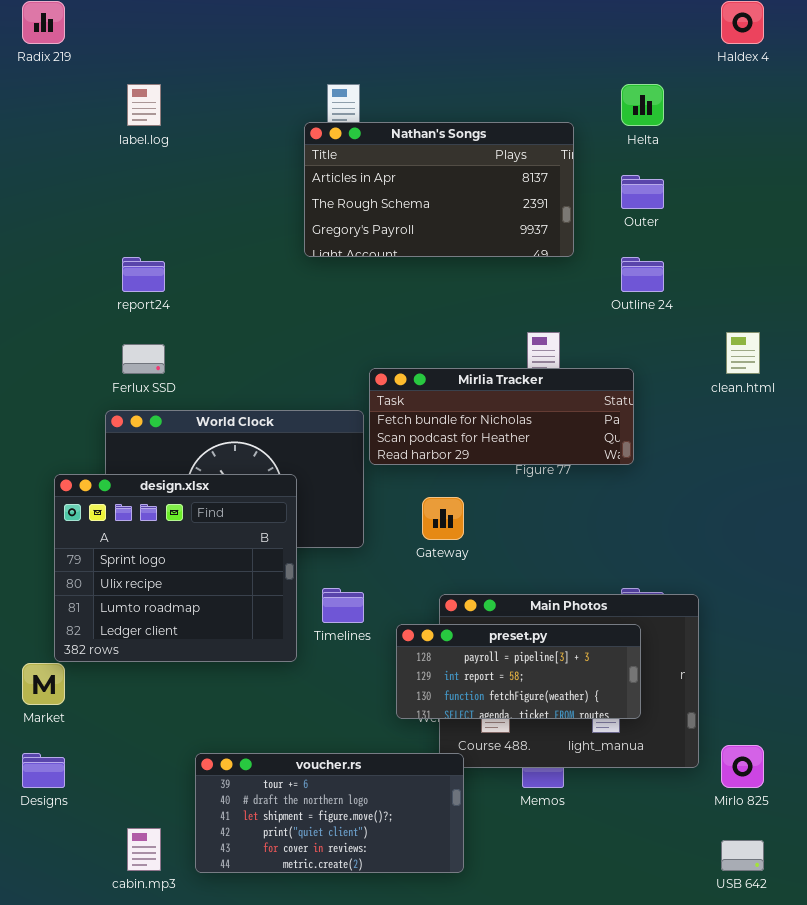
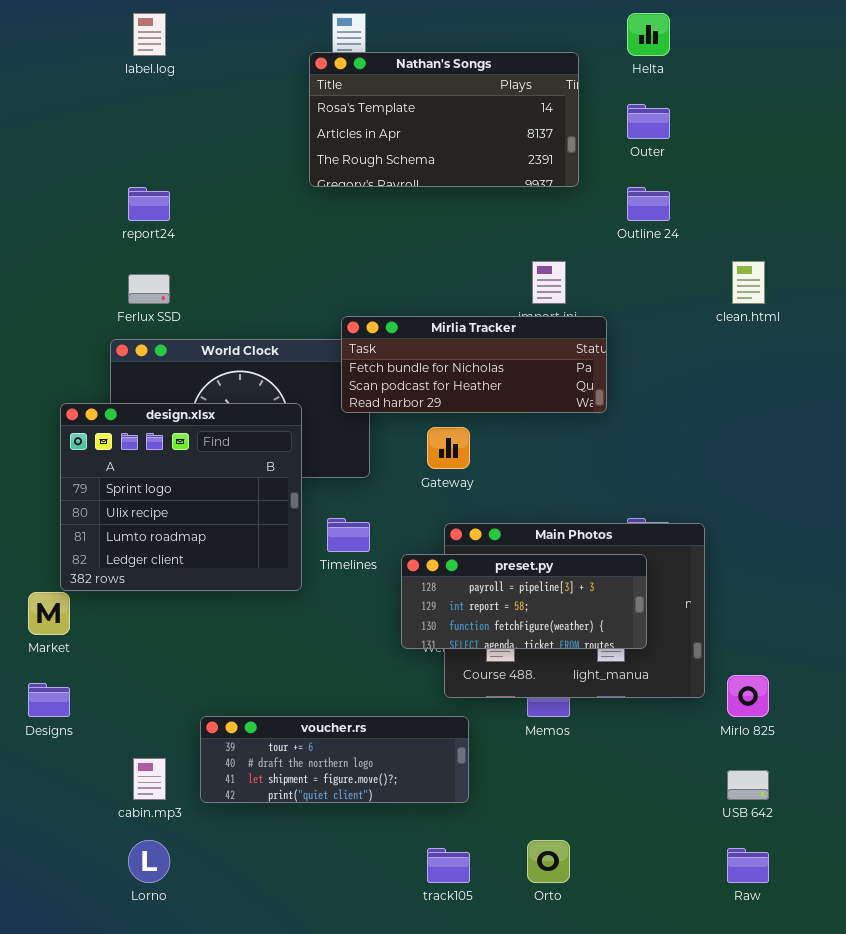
Nathan's Songs: [304,122,574,257] -> [309,52,579,187], scrolled up 1 row
Mirlia Tracker: [369,368,634,465] -> [341,316,607,413], moved
voucher.rs: [195,753,464,873] -> [200,716,469,803], resized

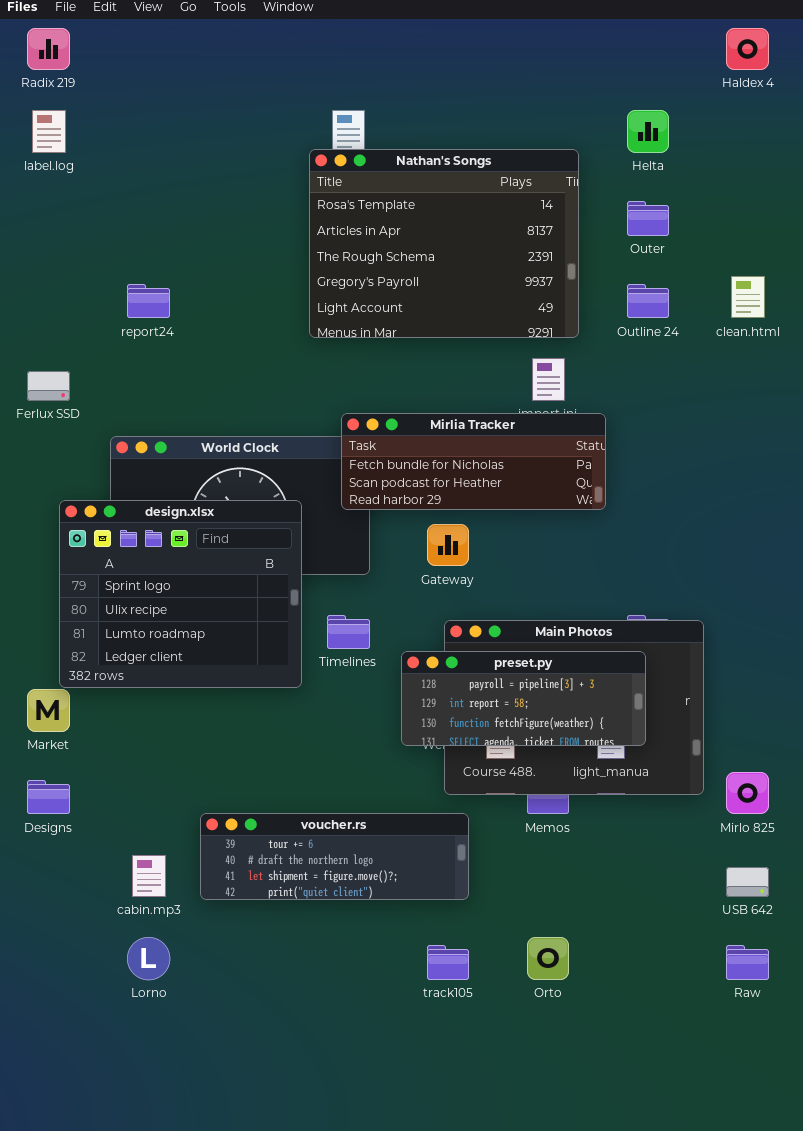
label.log: [133,13,166,56] -> [32,110,66,153], moved
Nathan's Songs: [309,52,579,187] -> [309,149,579,338], resized
clean.html: [732,261,765,304] -> [731,276,765,318], moved
Ferlux SSD: [128,274,170,304] -> [27,371,70,401], moved

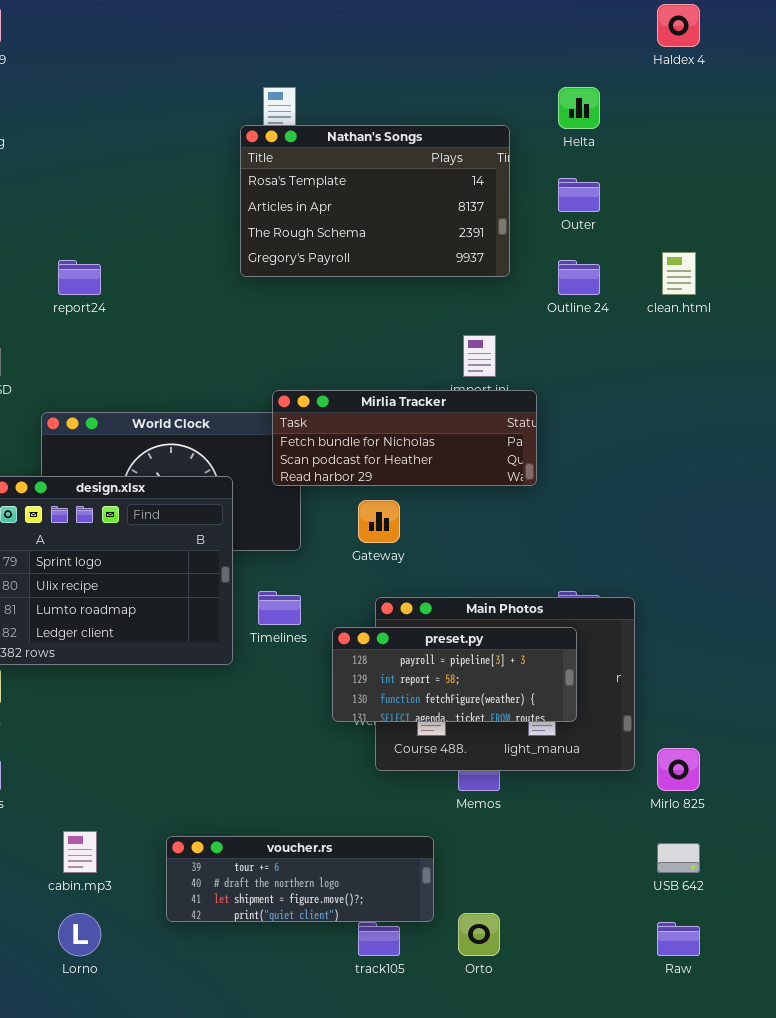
Nathan's Songs: [309,149,579,338] -> [240,125,510,277], resized
voucher.rs: [200,813,469,900] -> [166,836,434,922], moved

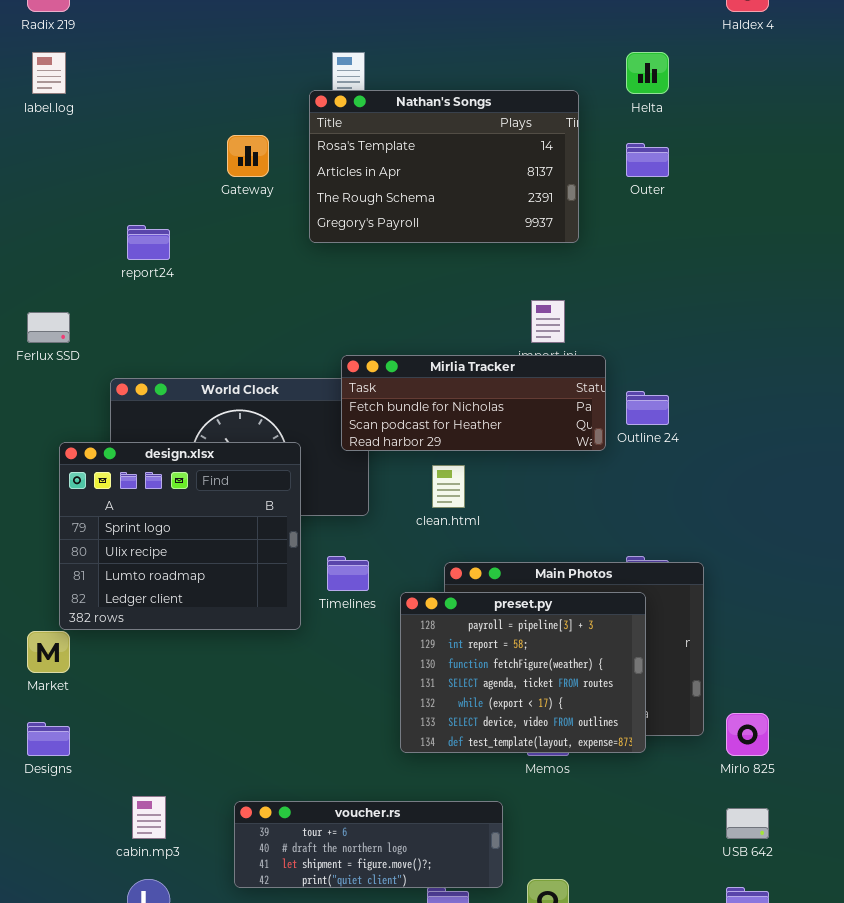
clean.html: [662,252,696,295] -> [432,465,465,508], moved
Outline 24: [558,260,600,295] -> [626,391,669,425], moved
Gateway: [358,500,400,543] -> [227,135,269,177], moved
preset.py: [332,627,577,722] -> [400,592,646,753], resized

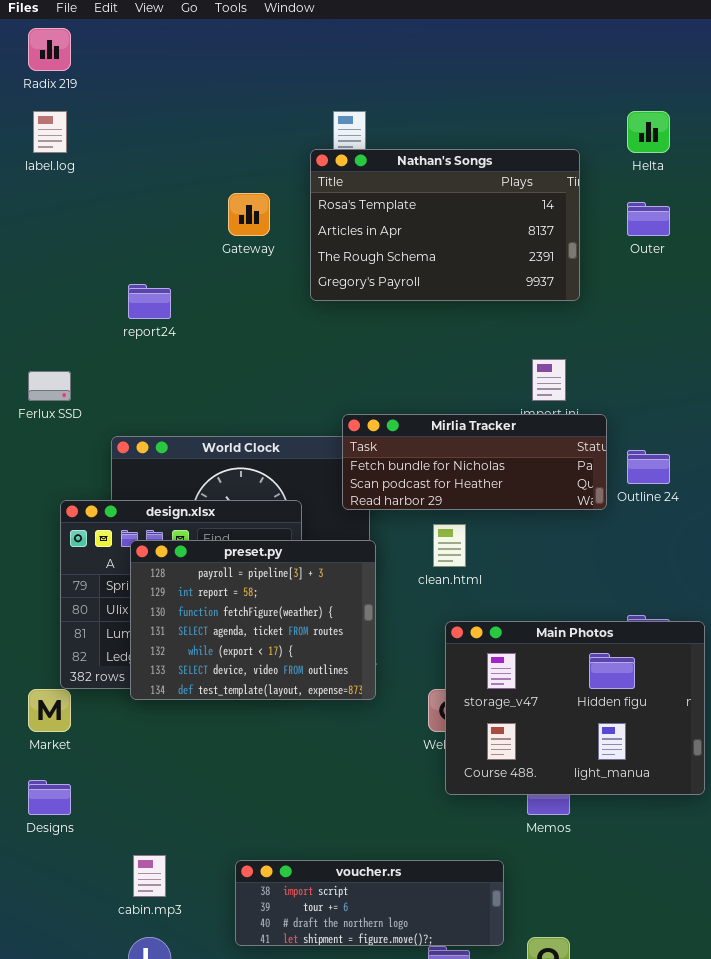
preset.py: [400,592,646,753] -> [130,540,376,700], moved
voucher.rs: [234,801,503,888] -> [235,860,504,946], scrolled up 1 row

